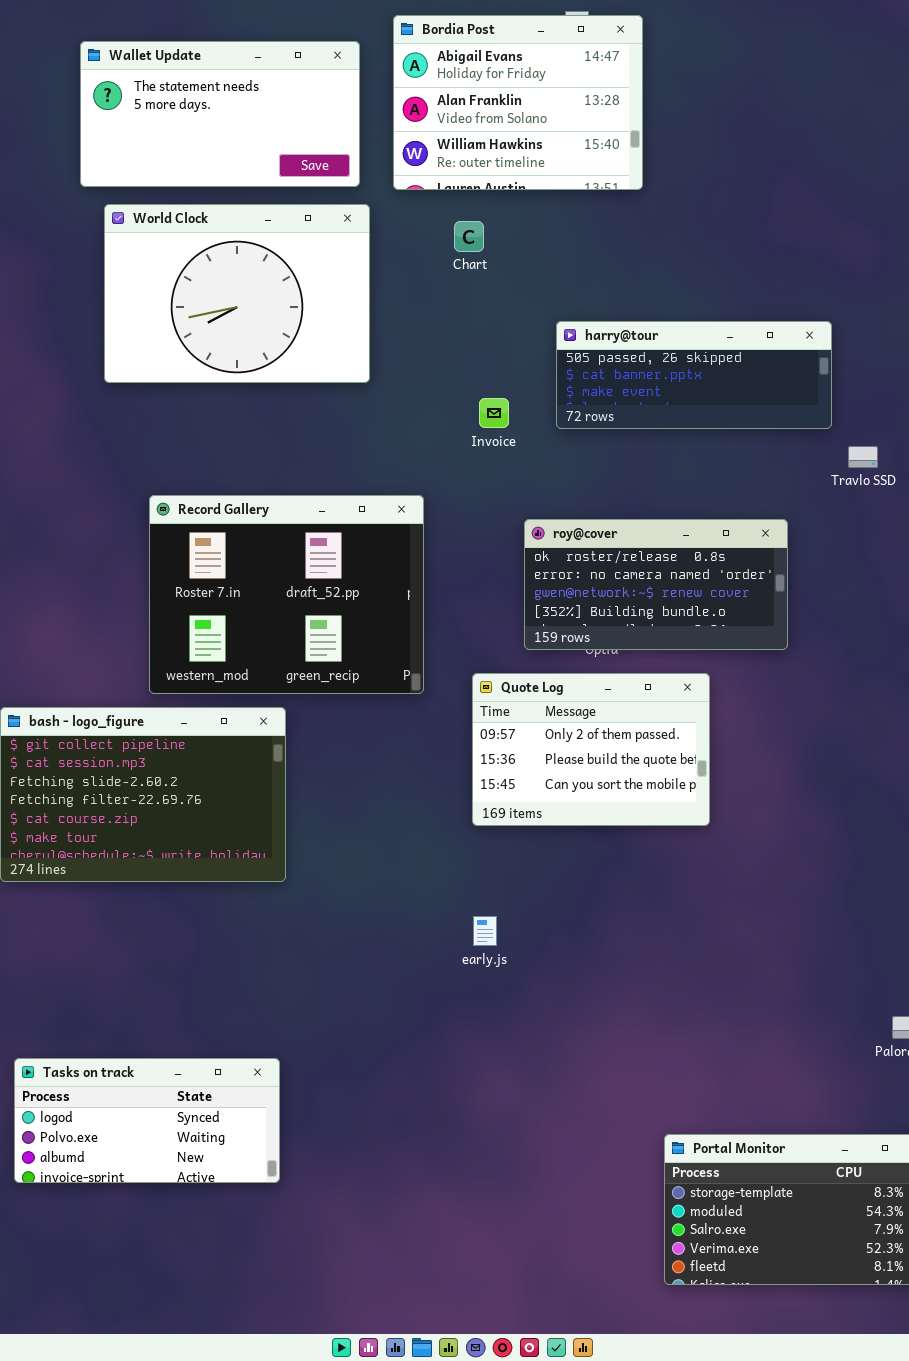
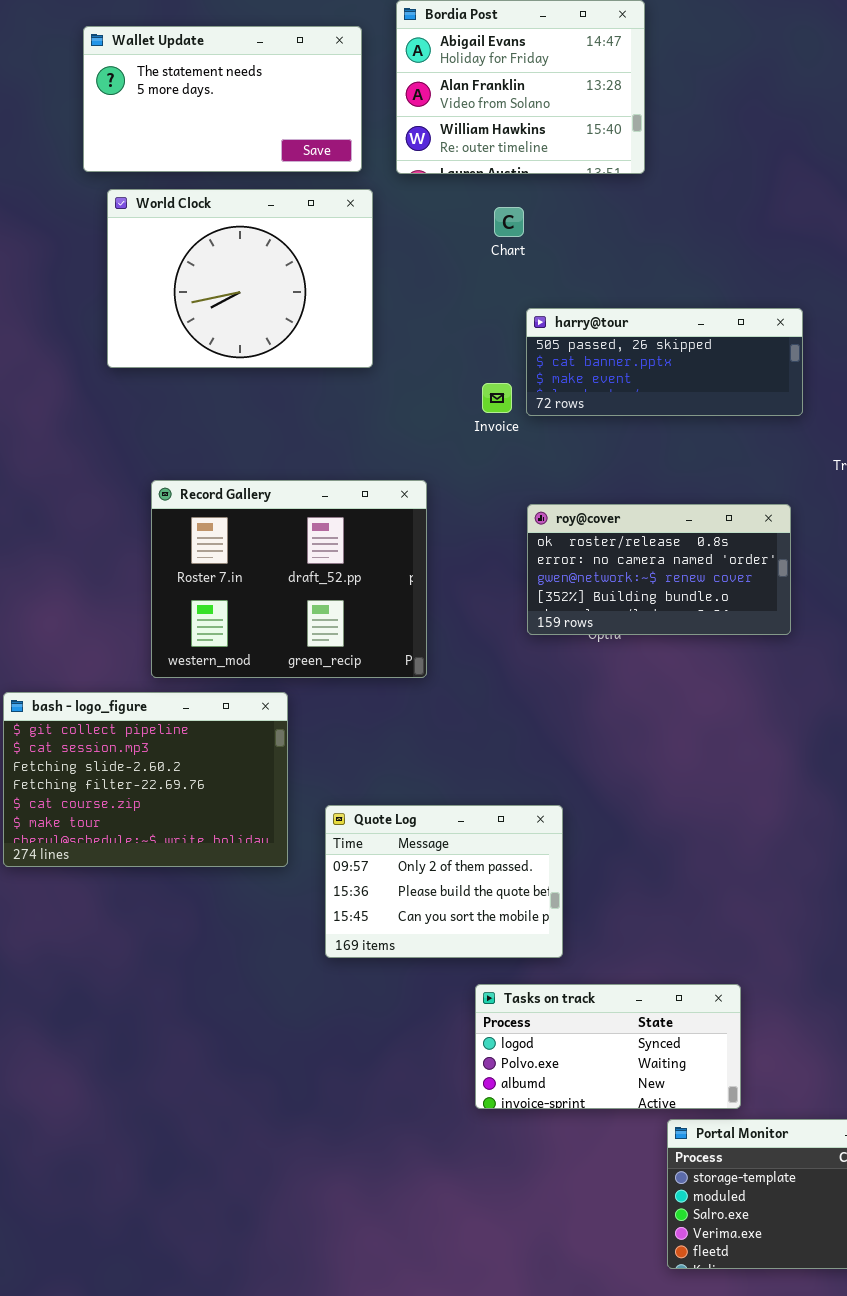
Chart: [454,221,484,252] -> [494,207,524,237], moved
harry@tour: [556,321,832,429] -> [526,308,803,416], moved
Quote Log: [472,673,710,826] -> [325,805,563,958], moved
Tasks on track: [14,1058,280,1183] -> [475,984,741,1109], moved

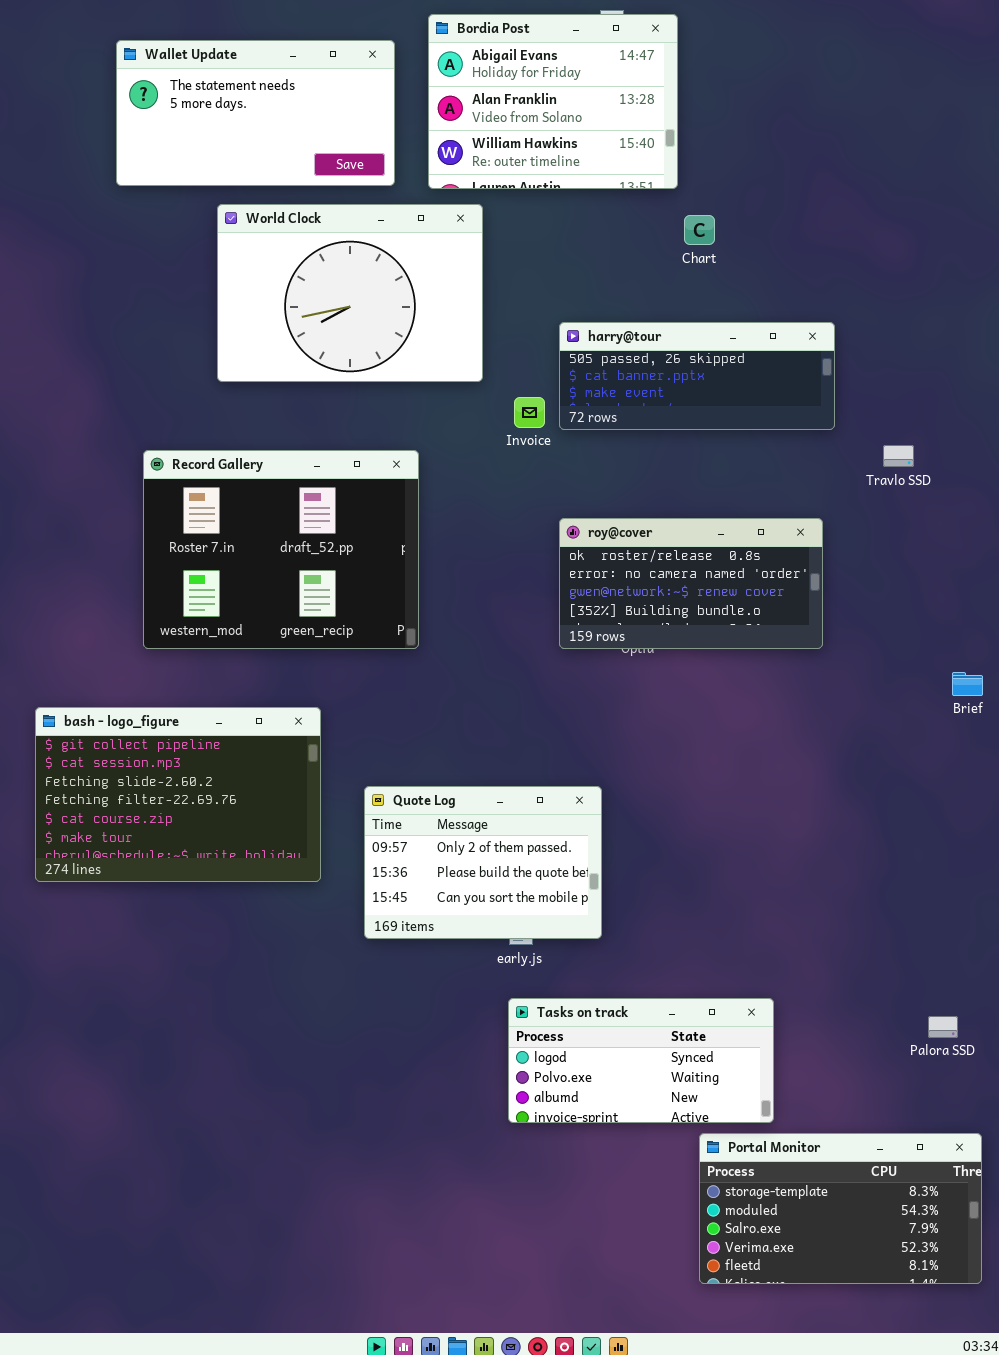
World Clock: [107,189,373,368] -> [217,204,483,382], moved
Chart: [494,207,524,237] -> [684,215,715,245], moved
Record Gallery: [151,480,427,678] -> [143,450,419,649], moved
Quote Log: [325,805,563,958] -> [364,786,602,939], moved

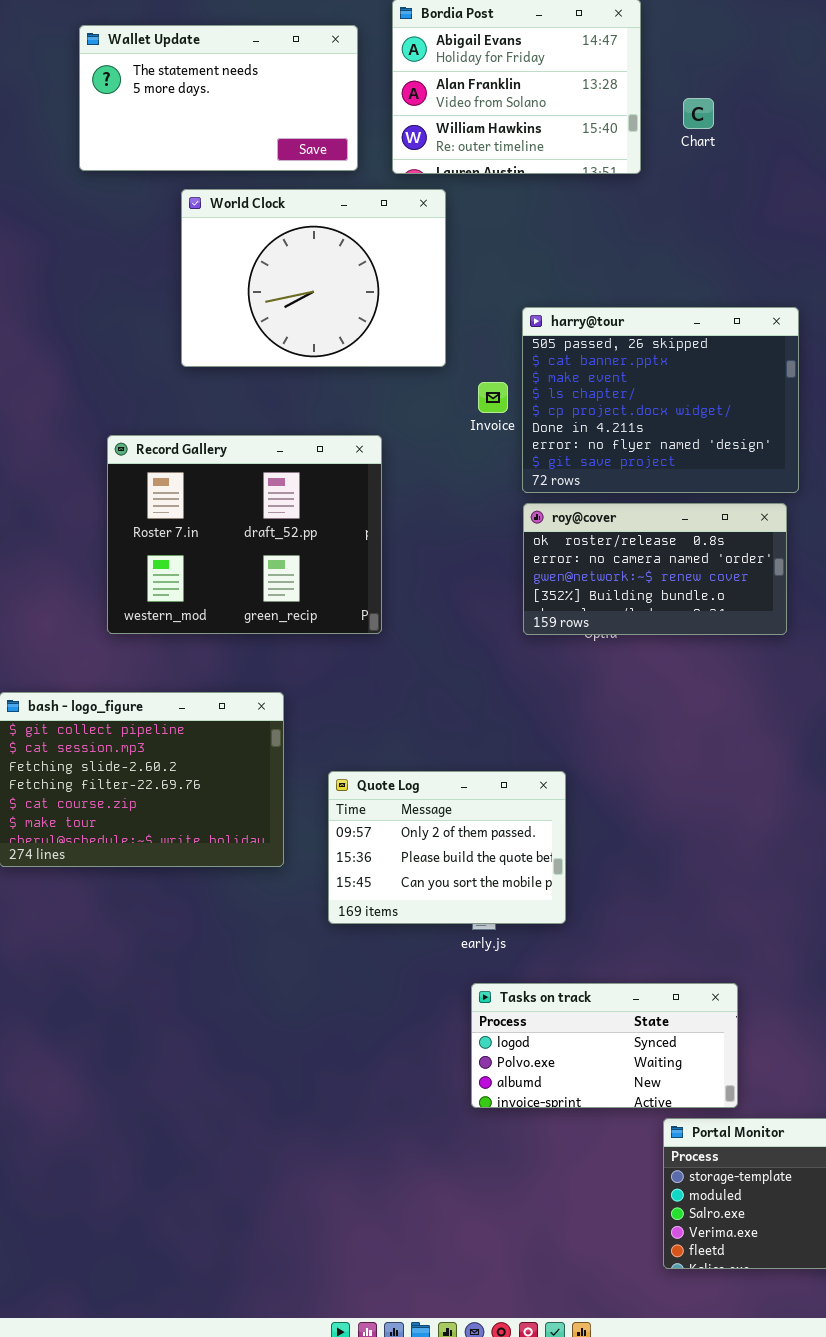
Chart: [684,215,715,245] -> [683,98,714,129], moved
harry@tour: [559,322,835,430] -> [522,307,799,493], resized

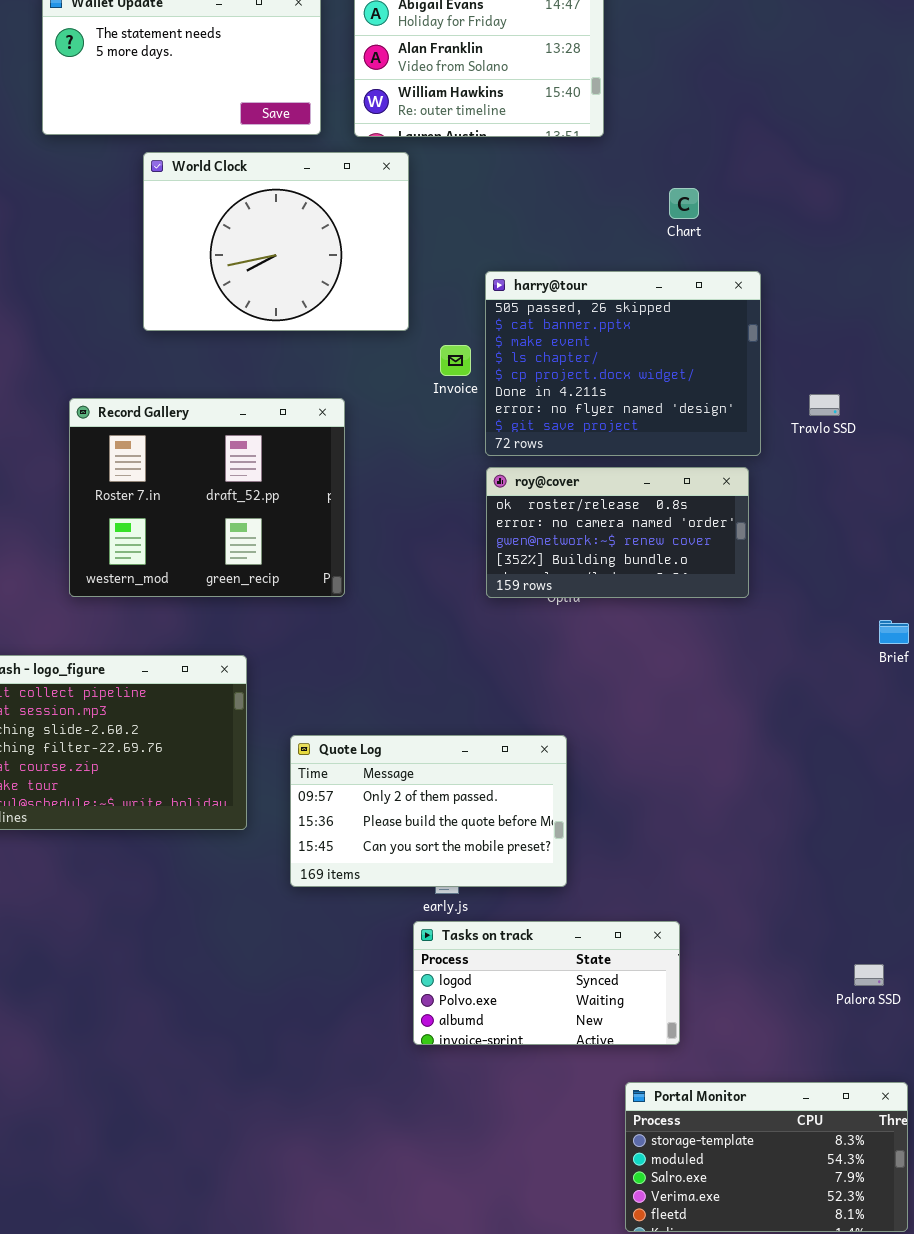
Chart: [683,98,714,129] -> [669,188,699,219], moved
Quote Log: [328,771,566,924] -> [290,735,567,887], resized
Tasks on track: [471,983,738,1108] -> [413,921,680,1045], moved

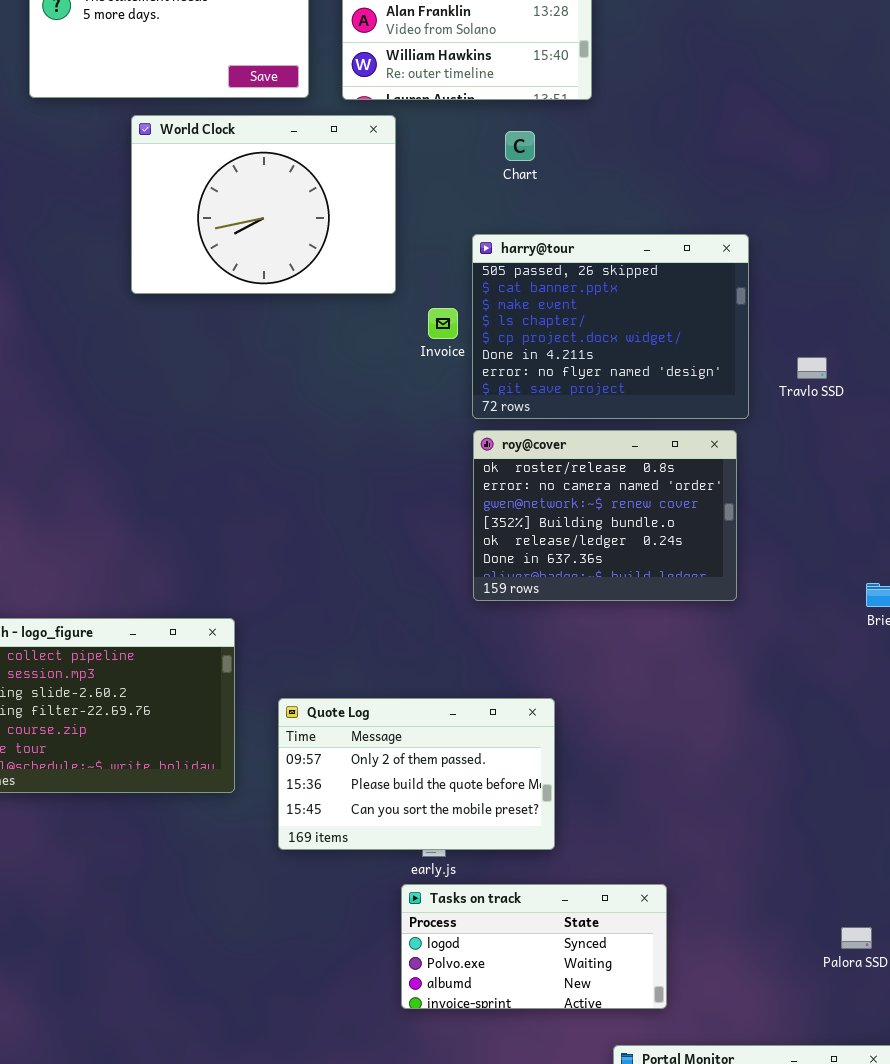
Chart: [669,188,699,219] -> [505,131,535,161], moved
Record Gallery: [69,398,345,597] -> none, closed
roy@cover: [486,467,749,598] -> [473,430,737,601], resized

